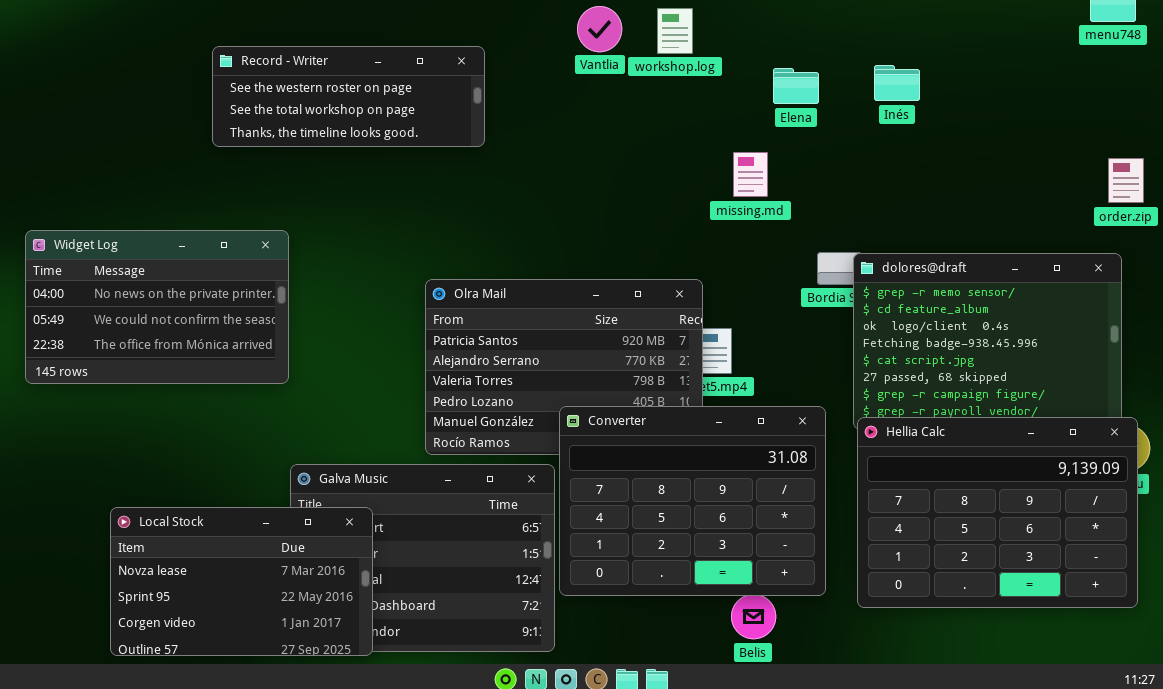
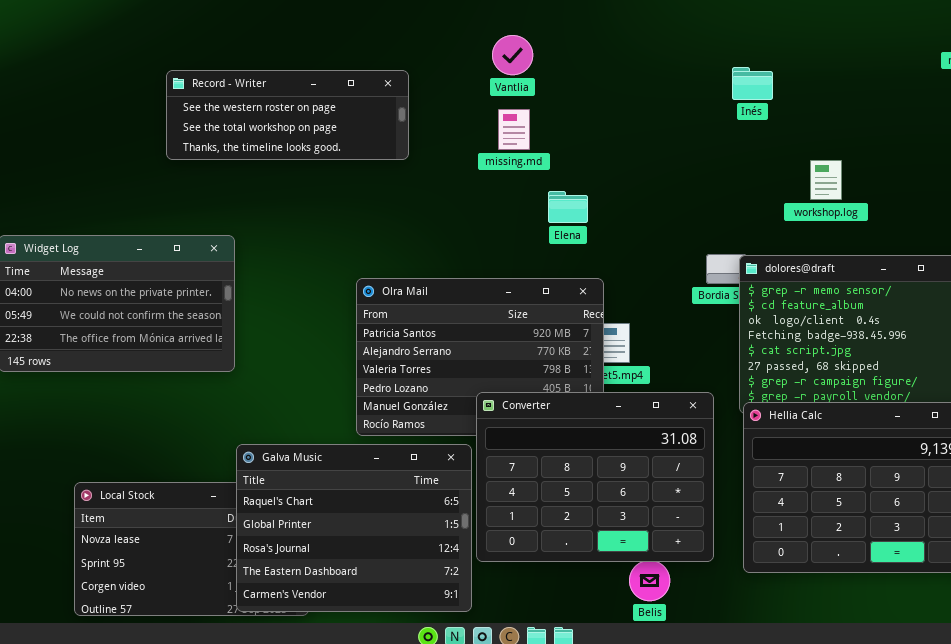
workshop.log: [657,8,693,54] -> [810,160,842,200], moved
Inés: [874,65,920,101] -> [732,67,773,100], moved
Elena: [773,68,819,104] -> [548,191,588,223], moved
missing.md: [733,152,768,197] -> [498,109,530,150], moved
Galva Music: [290,464,555,652] -> [236,444,472,612], raised

